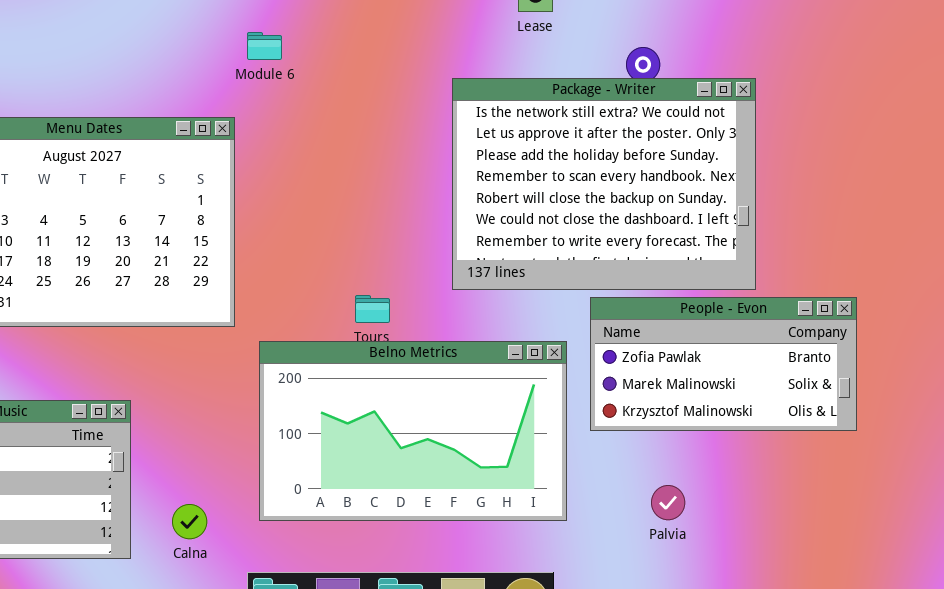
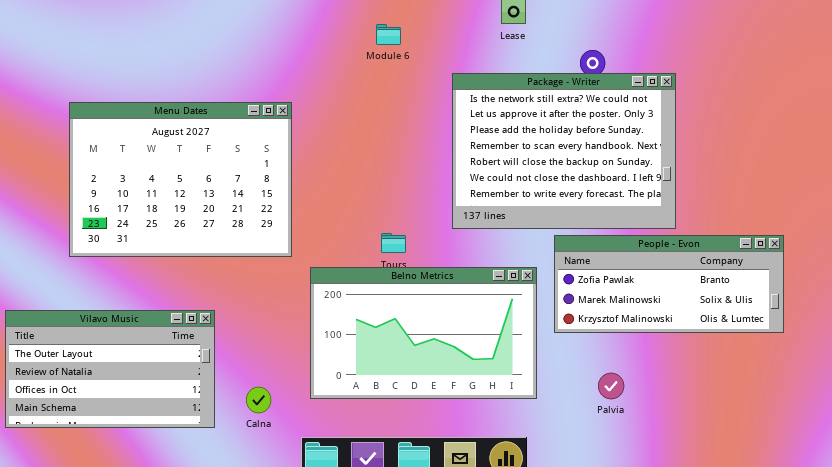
Module 6: [247,32,282,60] -> [376,24,401,45], moved
People - Evon: [590,297,857,431] -> [554,235,784,333], resized

